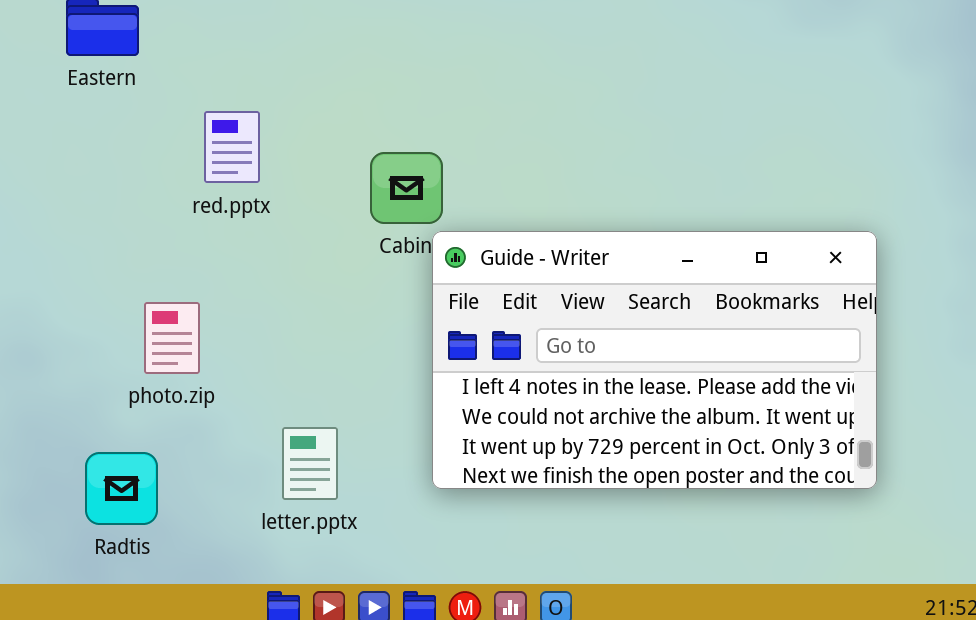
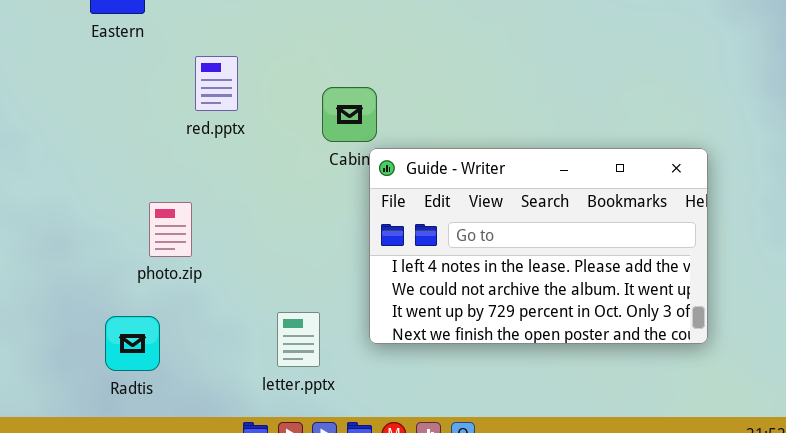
letter.pptx: [282,427,338,500] -> [277,312,320,367], moved

